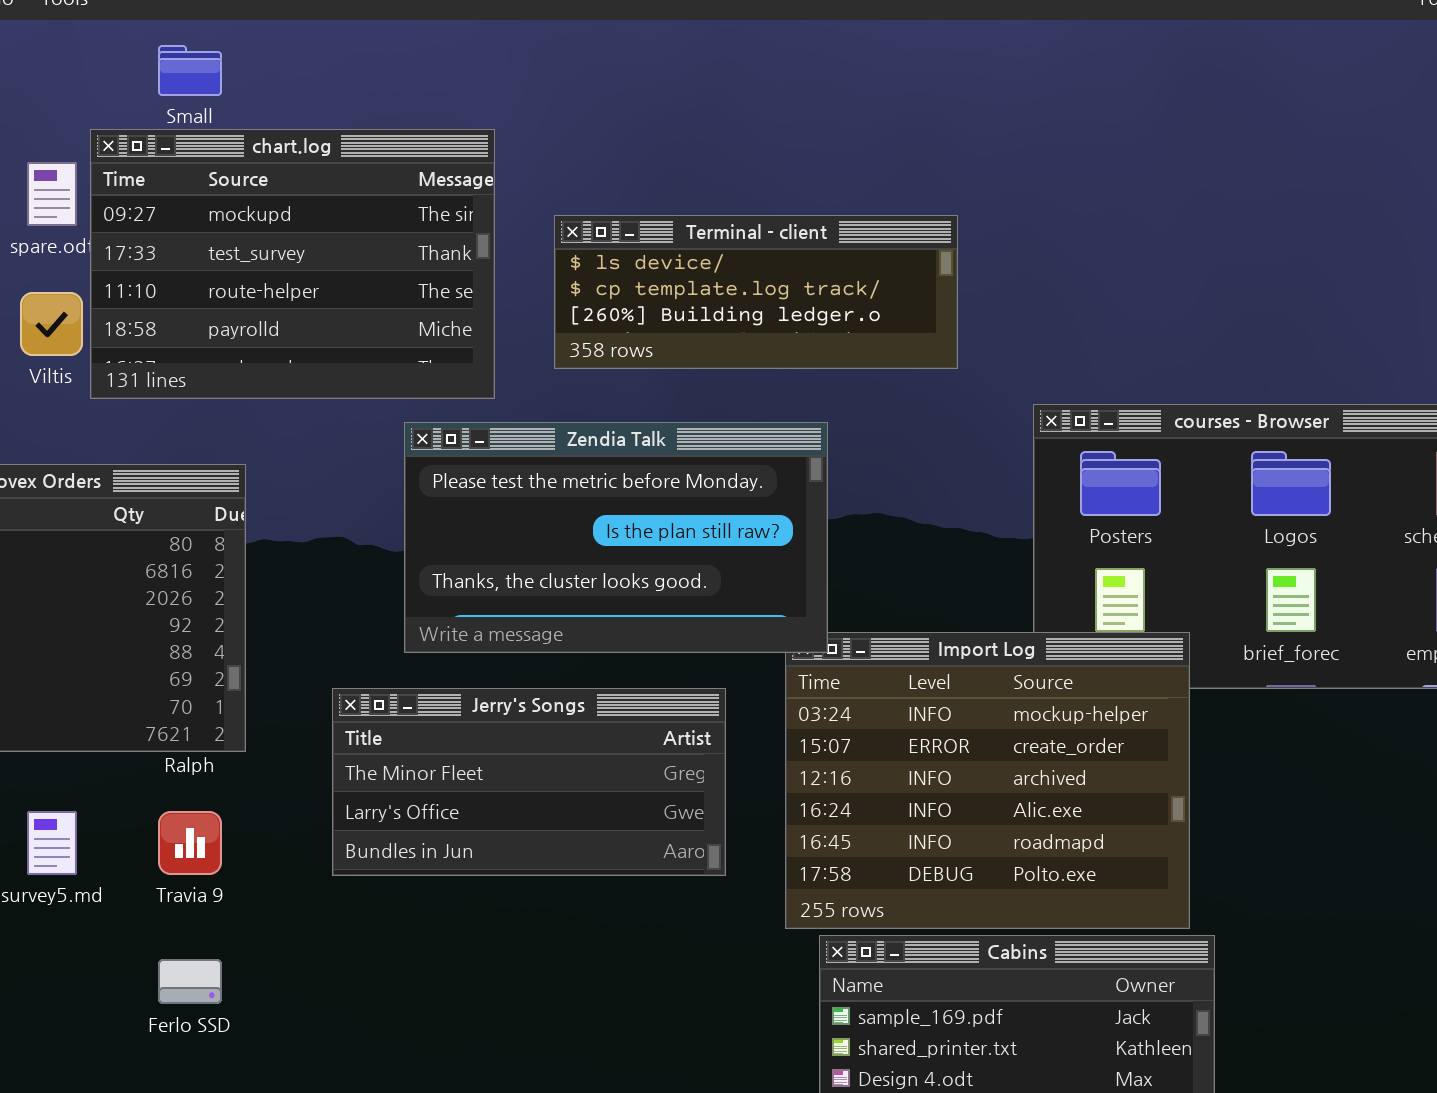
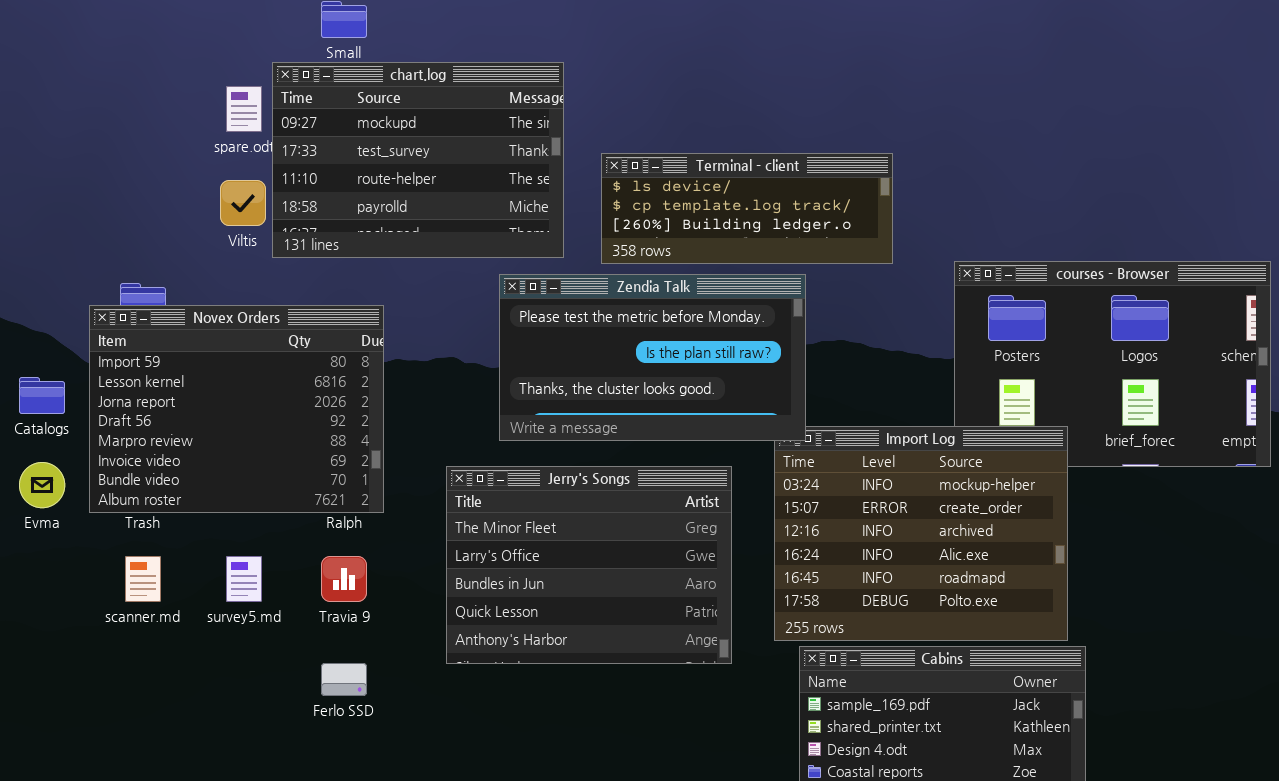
Terminal - client: [554,215,958,369] -> [601,153,893,264], moved
Jerry's Songs: [332,688,726,876] -> [446,466,732,664], resized

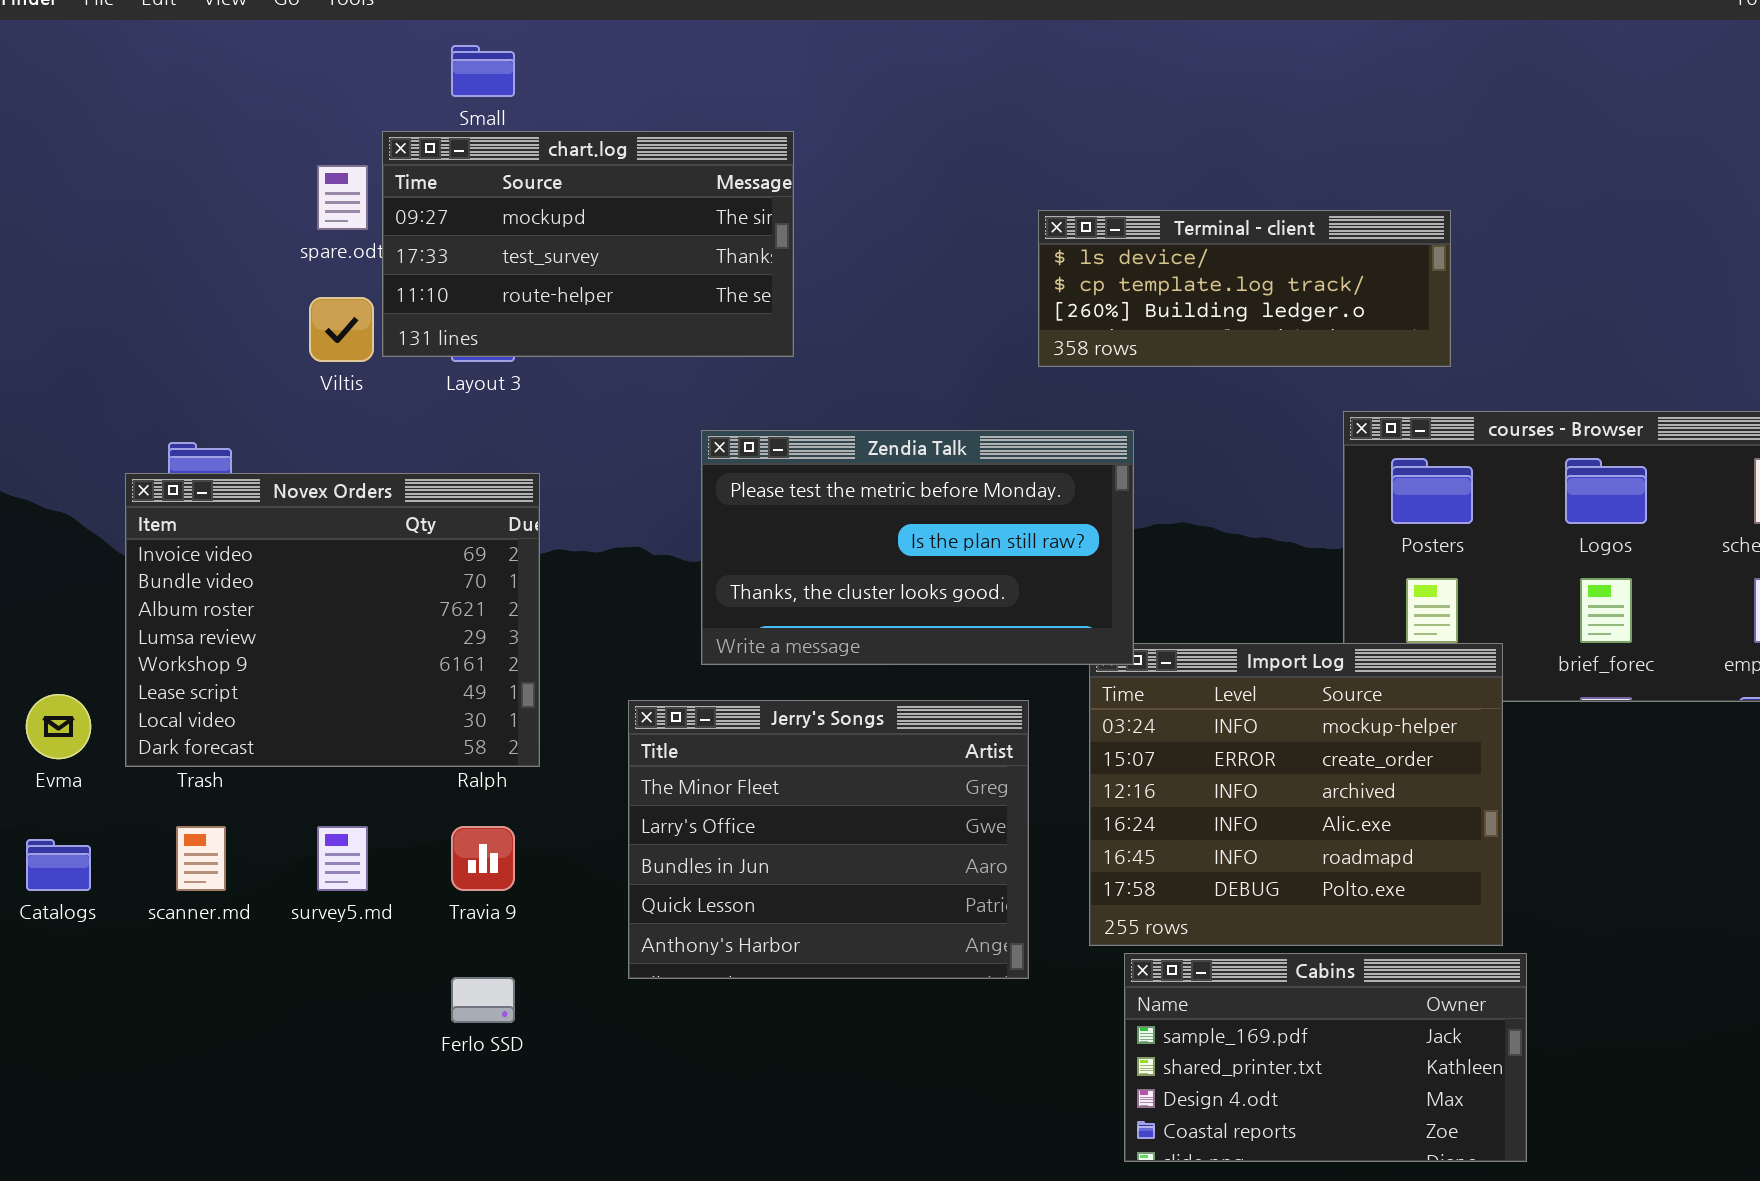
chart.log: [272,62,564,258] -> [382,131,794,357], resized
Terminal - client: [601,153,893,264] -> [1038,210,1451,367], moved
Novex Orders: [89,305,384,513] -> [125,473,540,767], scrolled down 5 rows
Catalogs: [19,377,65,414] -> [26,839,91,891], moved

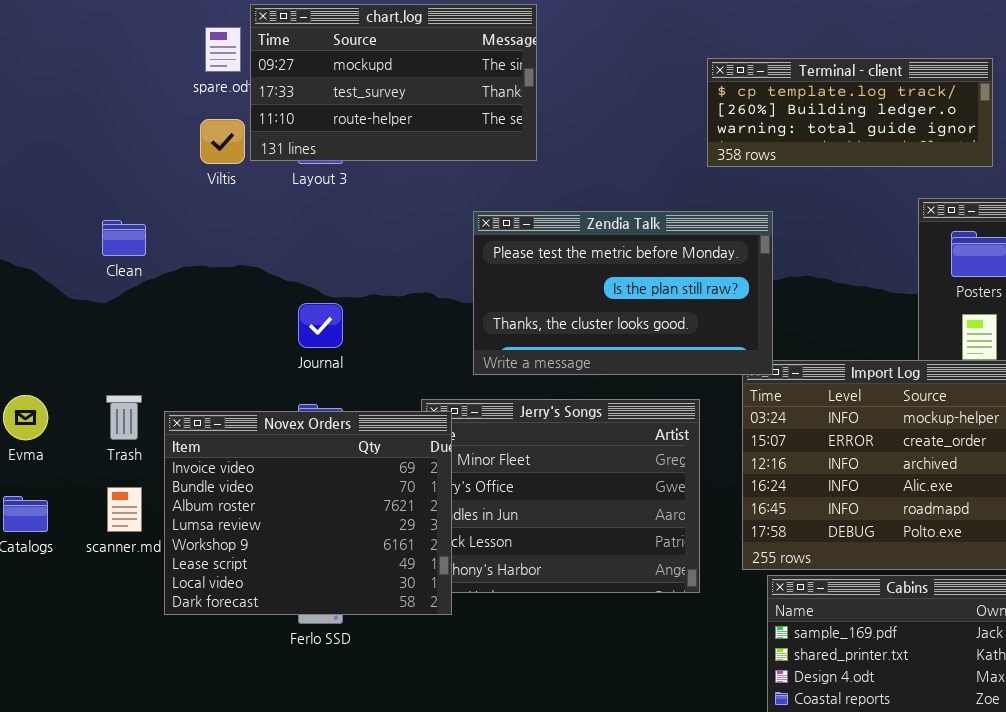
Terminal - client: [1038,210,1451,367] -> [707,58,993,167], scrolled down 1 row
Novex Orders: [125,473,540,767] -> [164,411,452,615], moved

